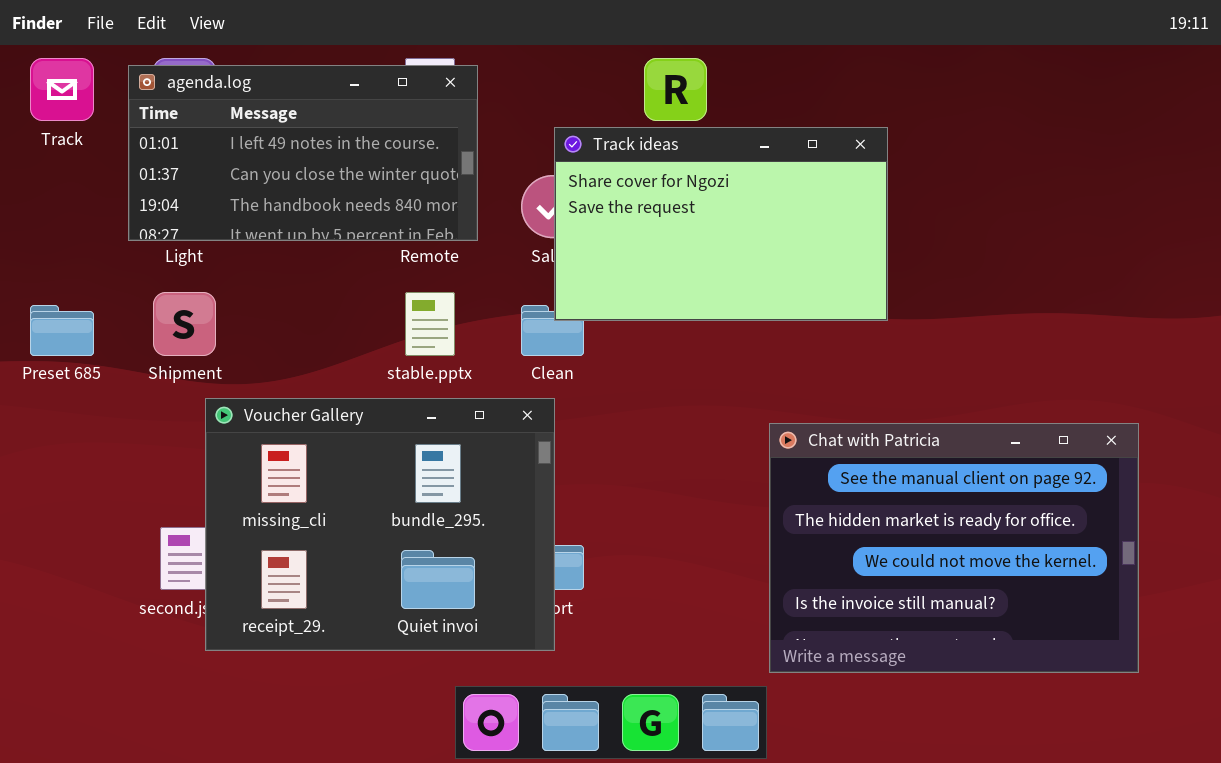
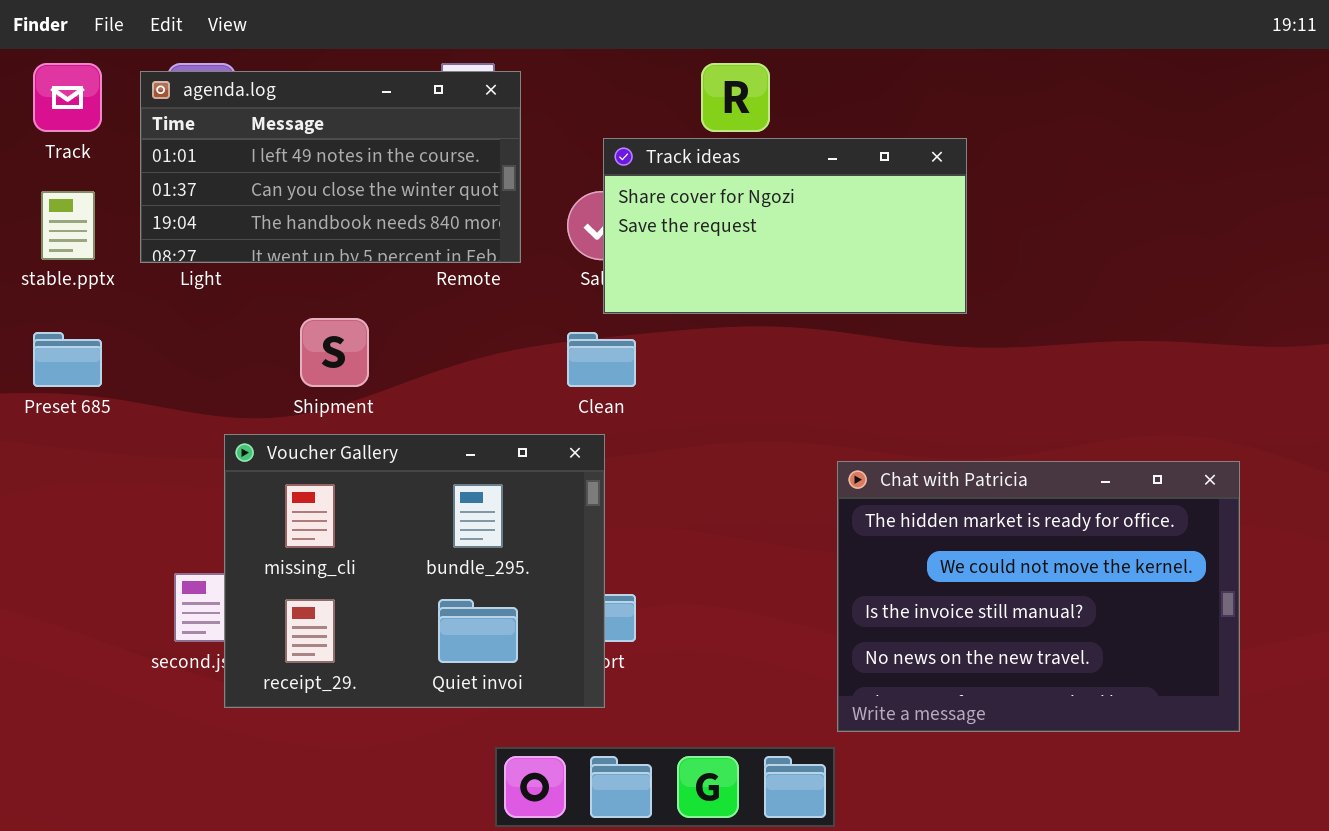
Track ideas: [554,127,888,321] -> [603,138,967,314], resized
Shipment: [153,292,216,356] -> [300,318,369,387], moved
stable.pptx: [405,292,455,356] -> [41,191,95,260], moved
Chat with Patricia: [769,423,1139,673] -> [837,461,1240,732], scrolled down 1 row

